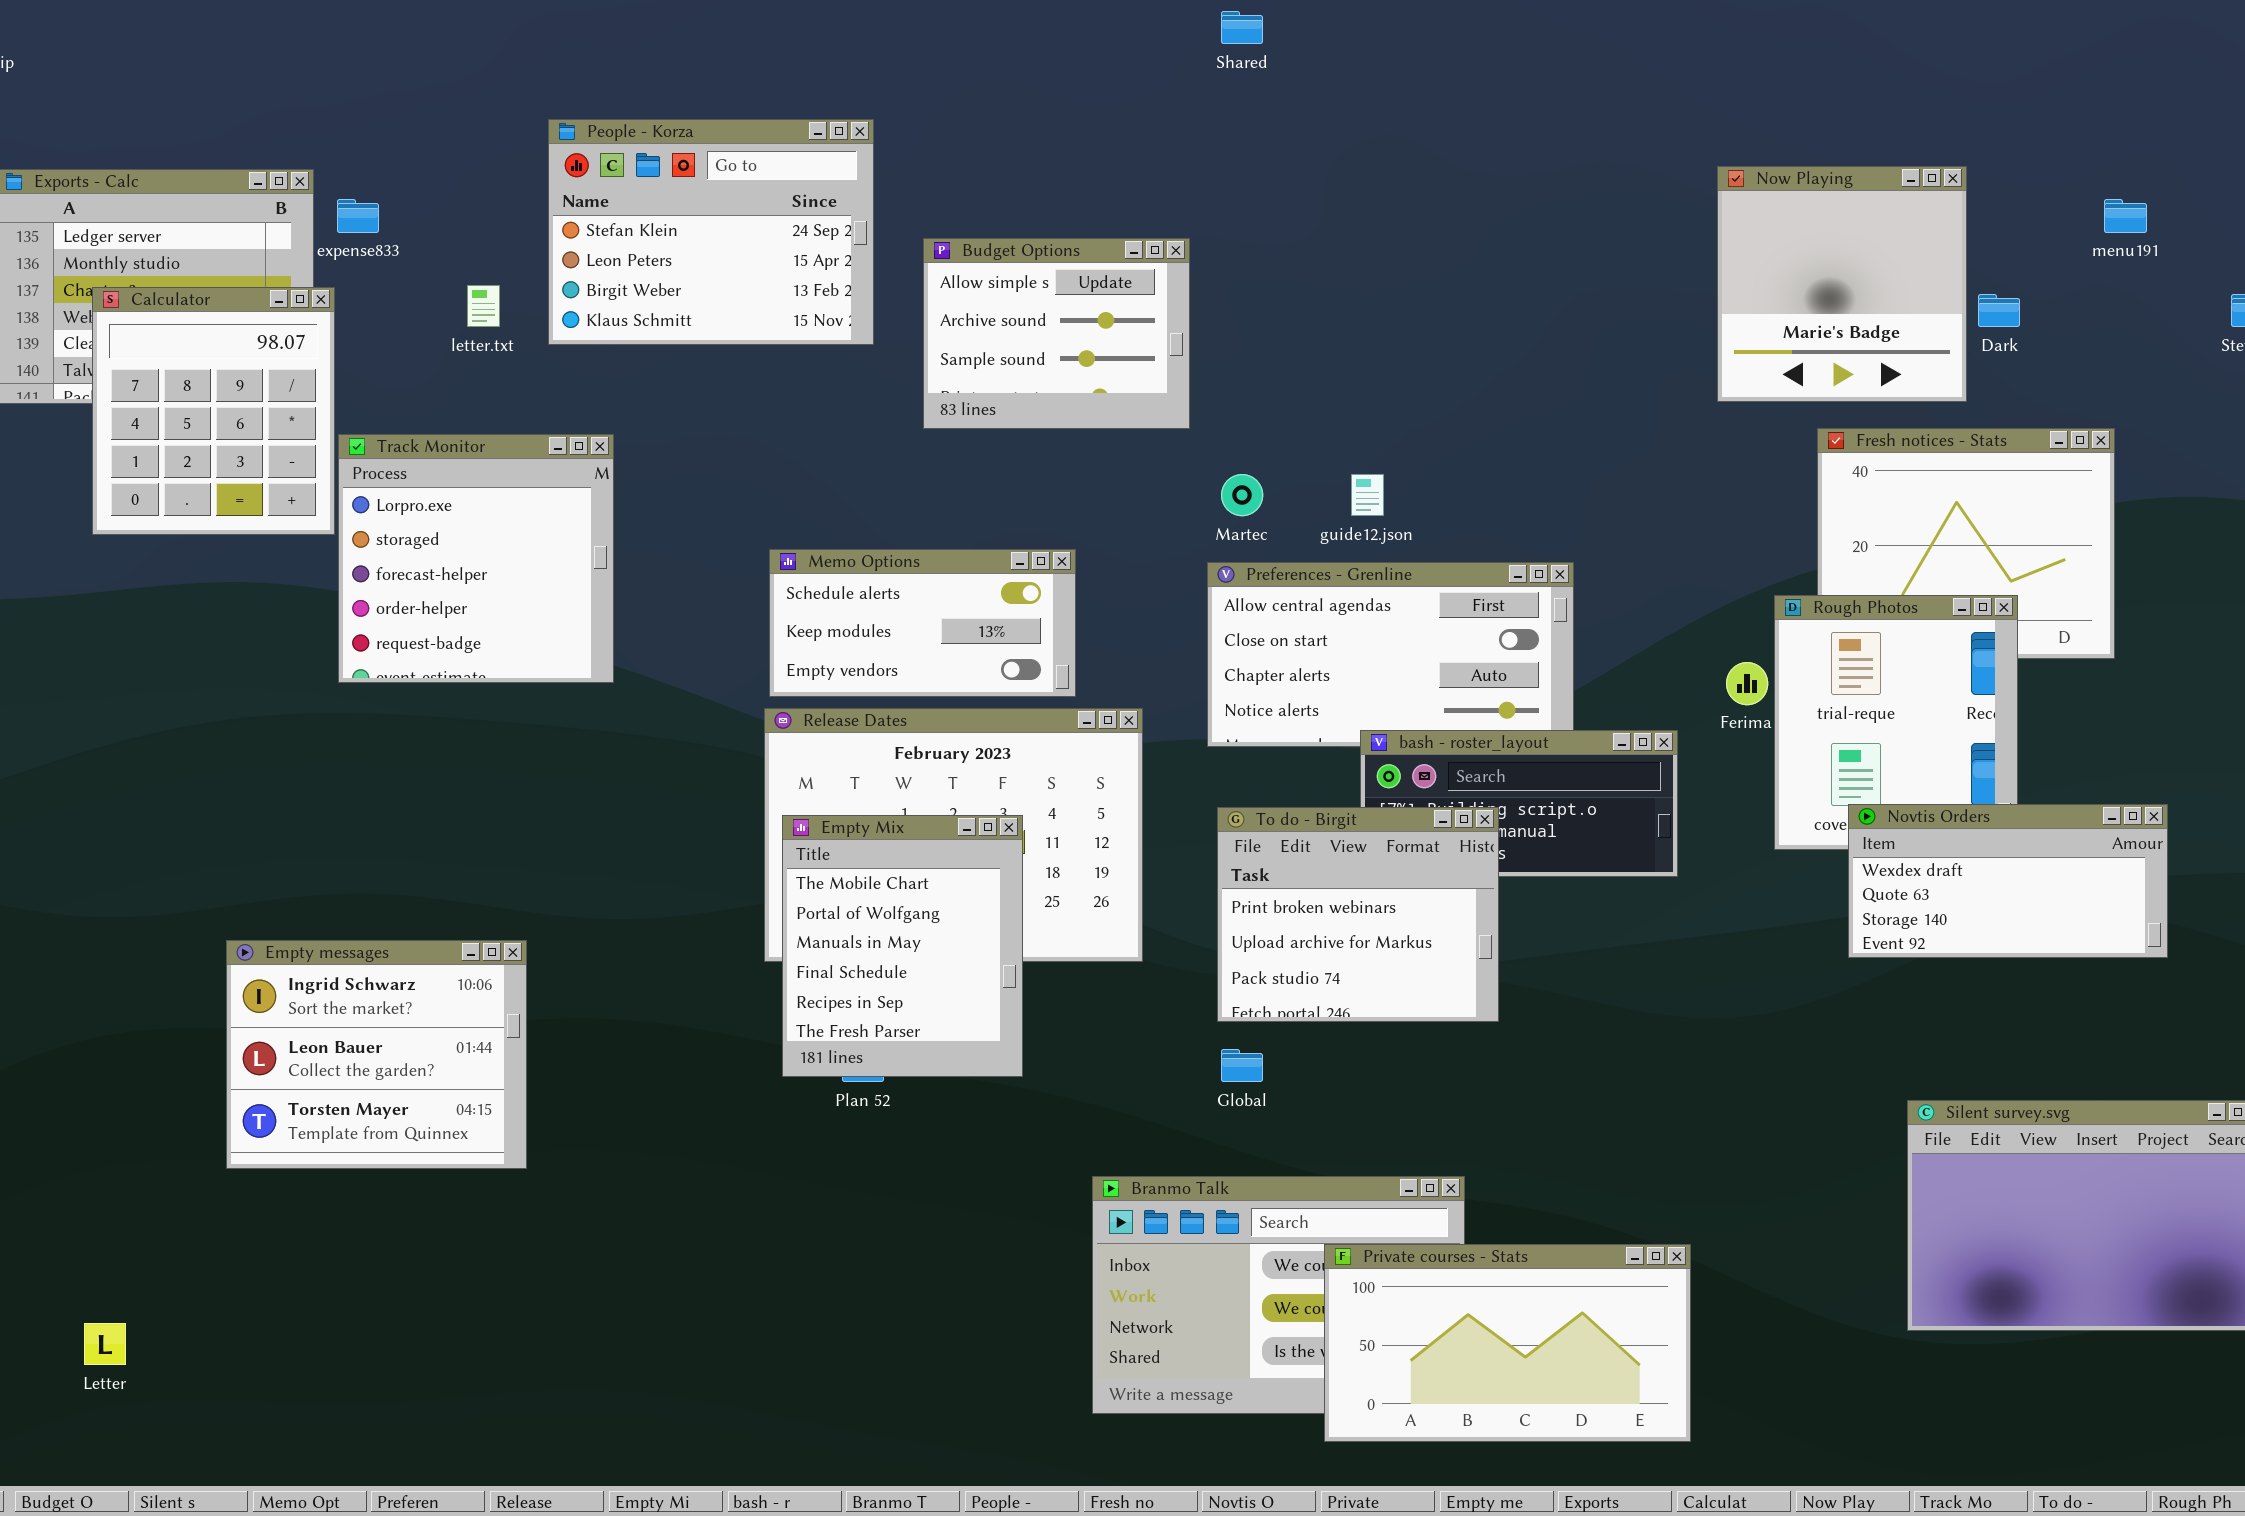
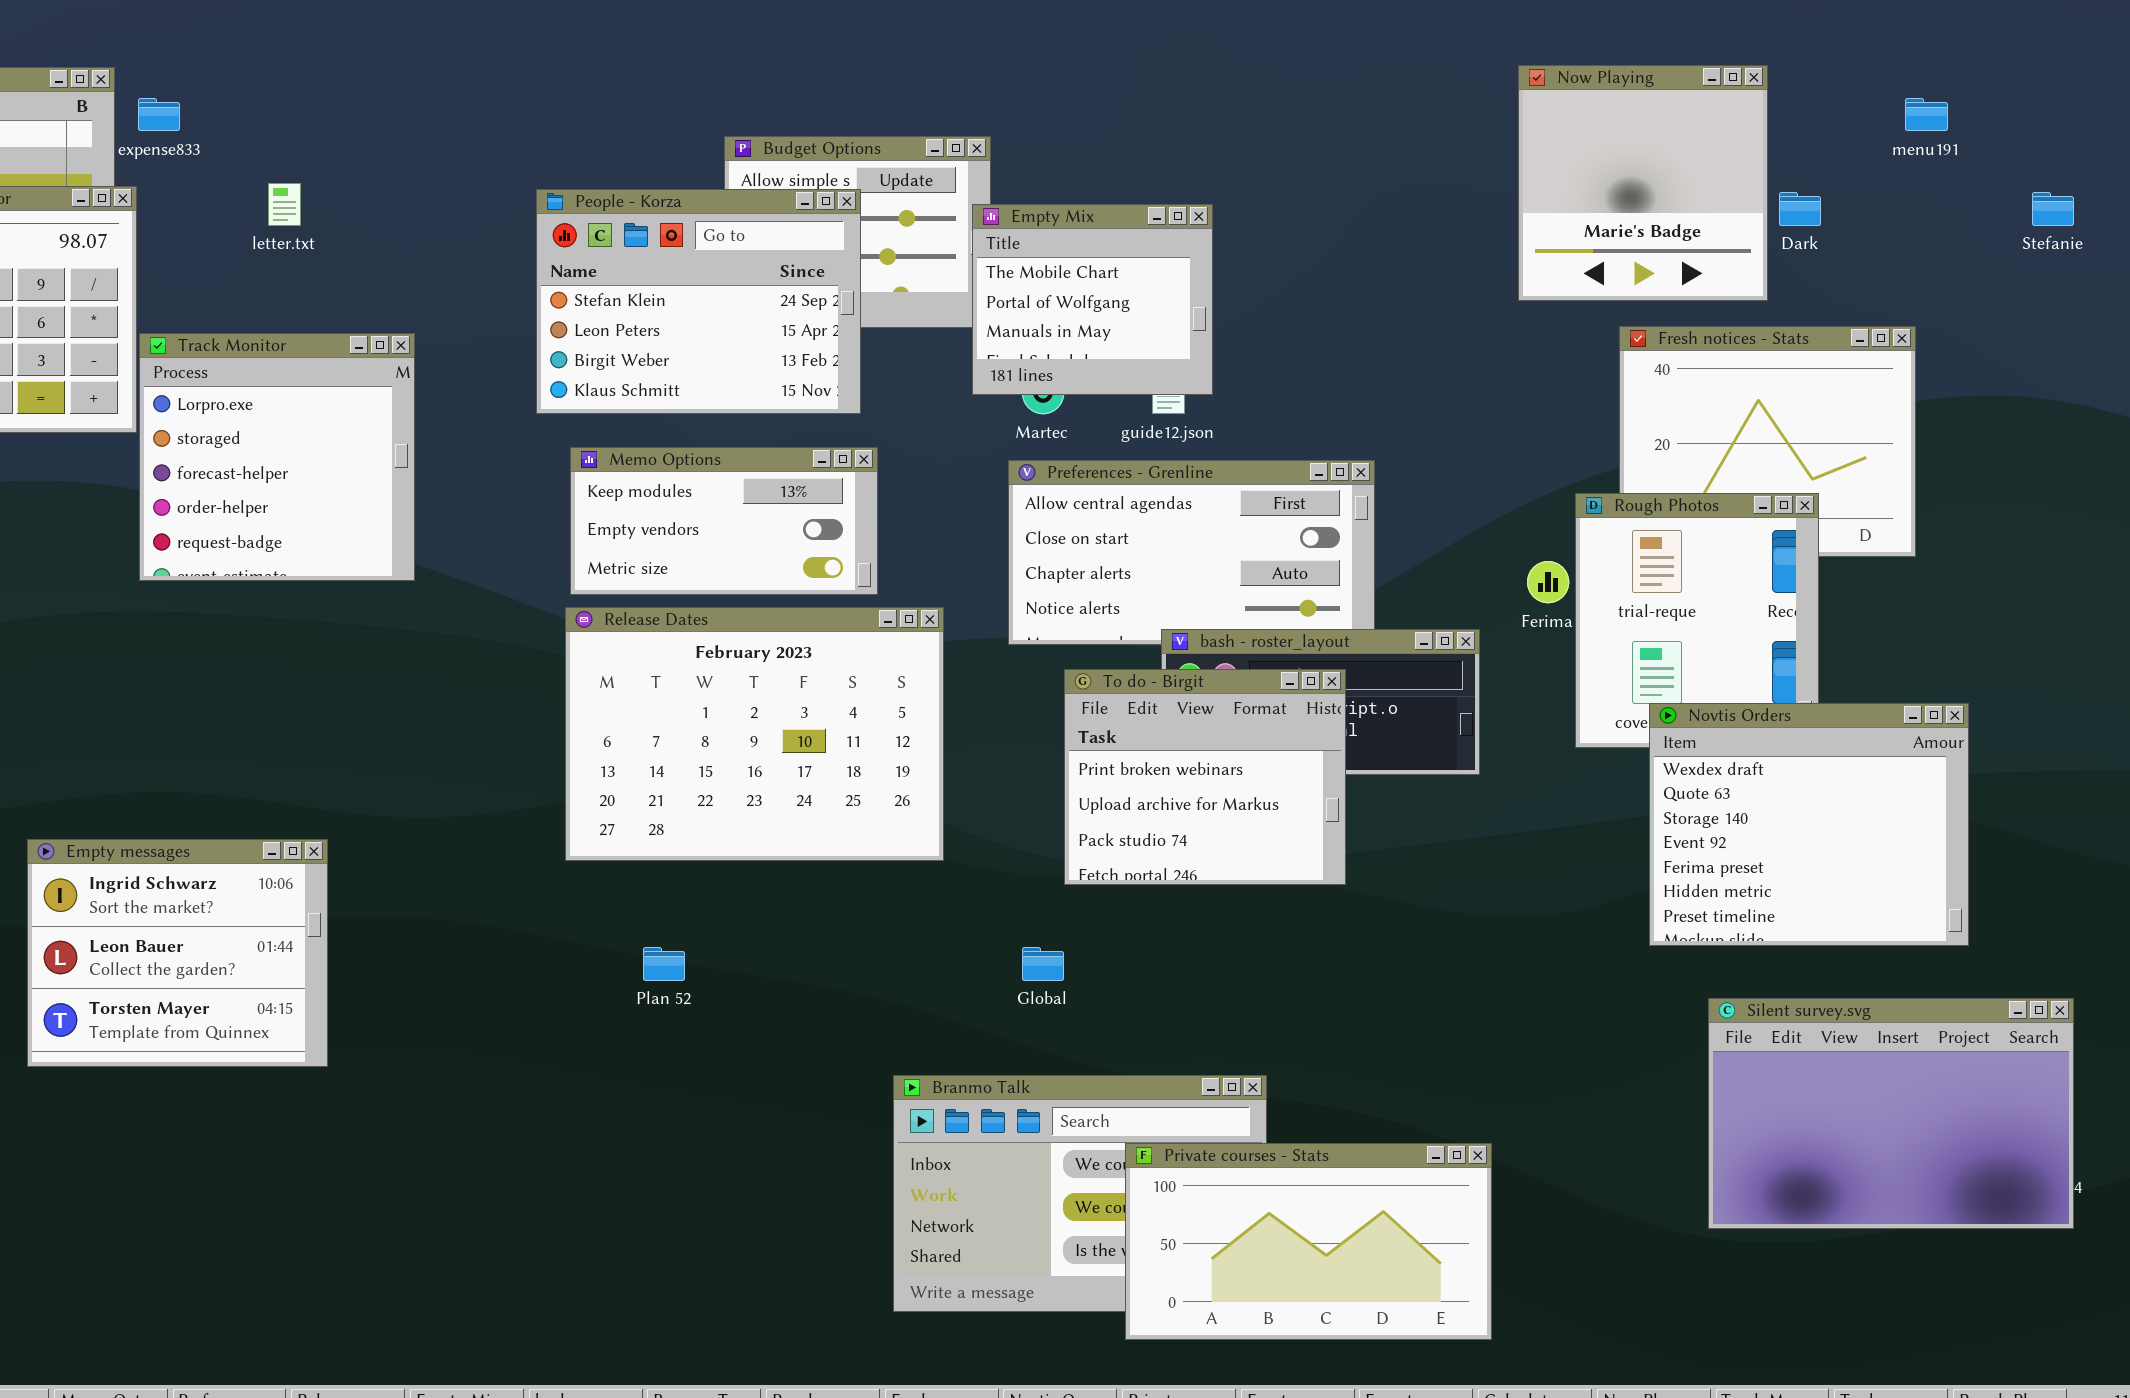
People - Korza: [548,119,874,345] -> [536,189,861,414], moved
Memo Options: [769,549,1076,697] -> [570,447,878,595], scrolled down 1 row
Novtis Orders: [1848,804,2168,958] -> [1649,703,1969,946], resized
To do - Birgit: [1217,807,1499,1022] -> [1064,669,1346,885], moved
Empty Mix: [782,815,1023,1077] -> [972,204,1213,395], moved, resized

